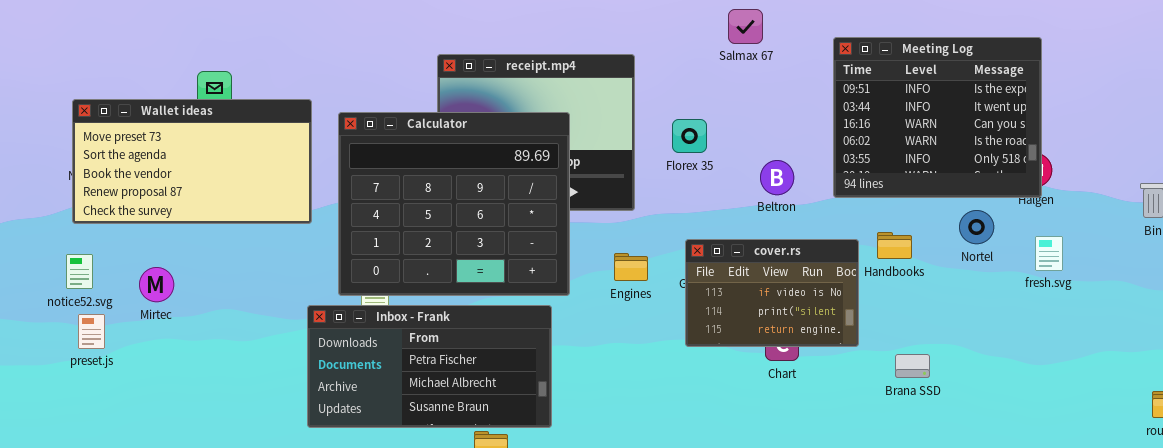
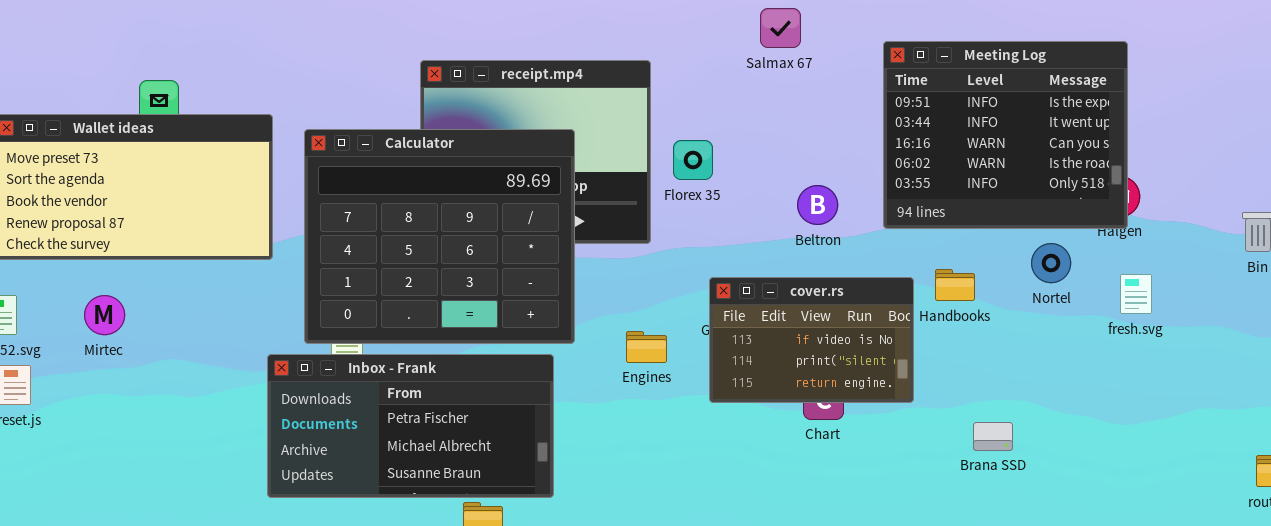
Florex 35: [672,119,707,153] -> [673,140,713,180], moved
Engines: [614,253,648,281] -> [626,331,667,363], moved
Mirtec: [139,267,174,302] -> [84,295,125,335], moved
Brana SSD: [895,354,930,378] -> [973,422,1013,451], moved

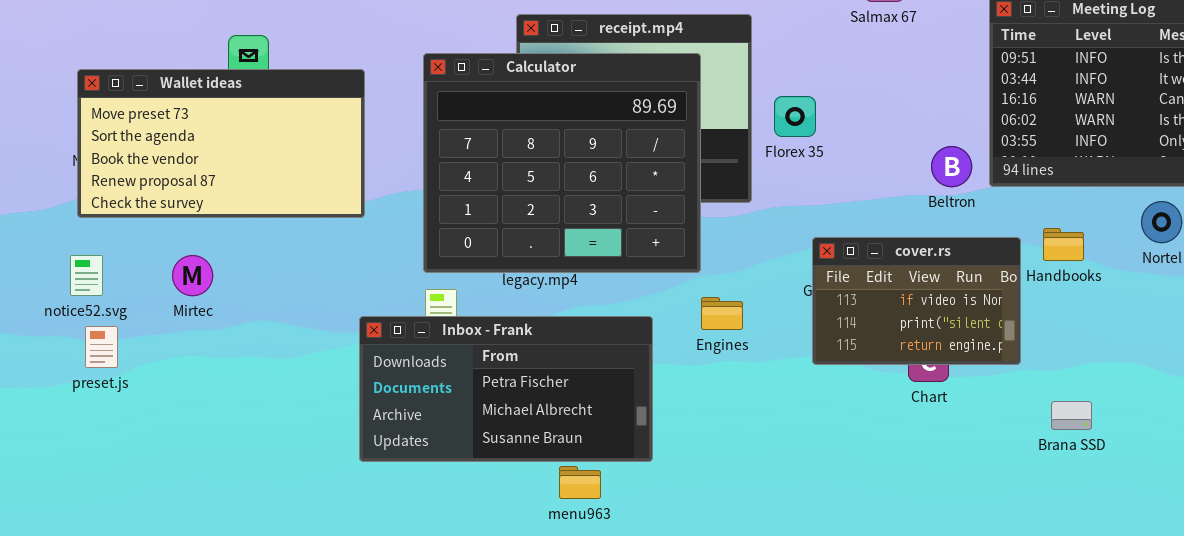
Calculator: [304,129,575,344] -> [423,53,701,273], moved
Beltron: [797,185,838,225] -> [931,146,972,187], moved
Engines: [626,331,667,363] -> [701,297,743,330], moved
Brana SSD: [973,422,1013,451] -> [1051,401,1092,430], moved

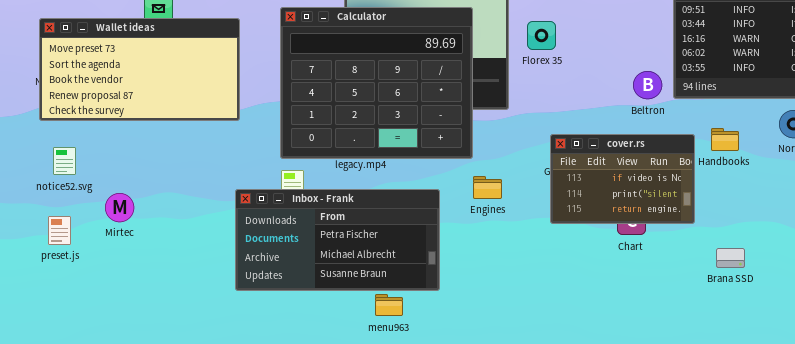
Florex 35: [774,96,816,137] -> [527,21,556,50], moved
notice52.svg: [70,255,103,296] -> [53,147,76,175], moved
Mirtec: [172,255,213,296] -> [105,193,134,222], moved
preset.js: [85,326,118,368] -> [48,216,71,245], moved

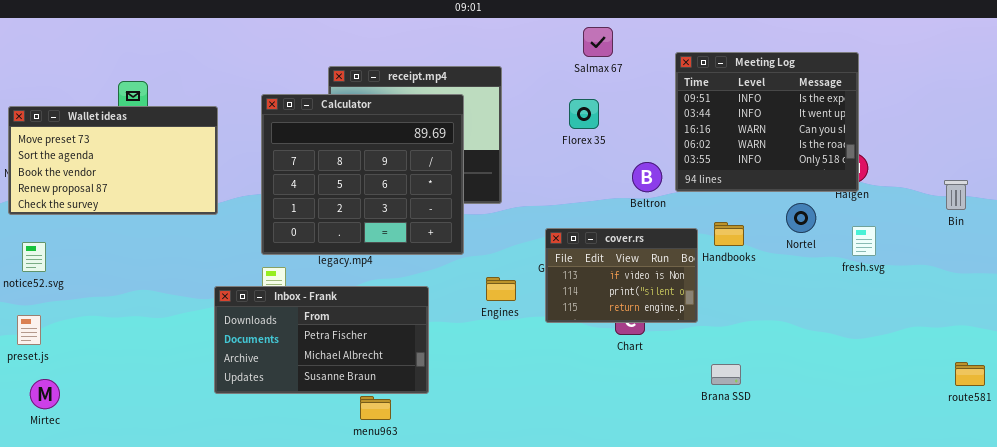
Florex 35: [527,21,556,50] -> [569,99,599,129], moved
Engines: [473,176,502,199] -> [486,277,516,301], moved
Mirtec: [105,193,134,222] -> [30,379,60,409], moved
Brana SSD: [716,248,745,268] -> [711,364,741,385], moved

